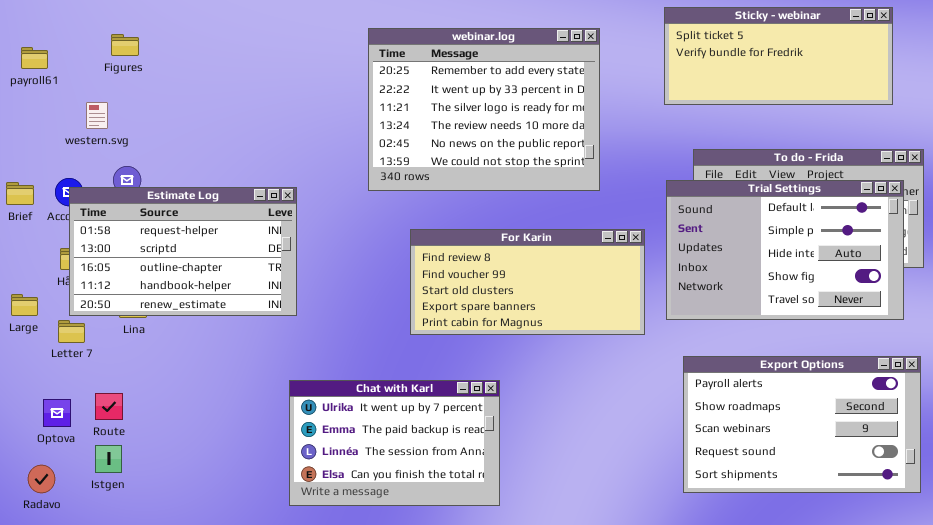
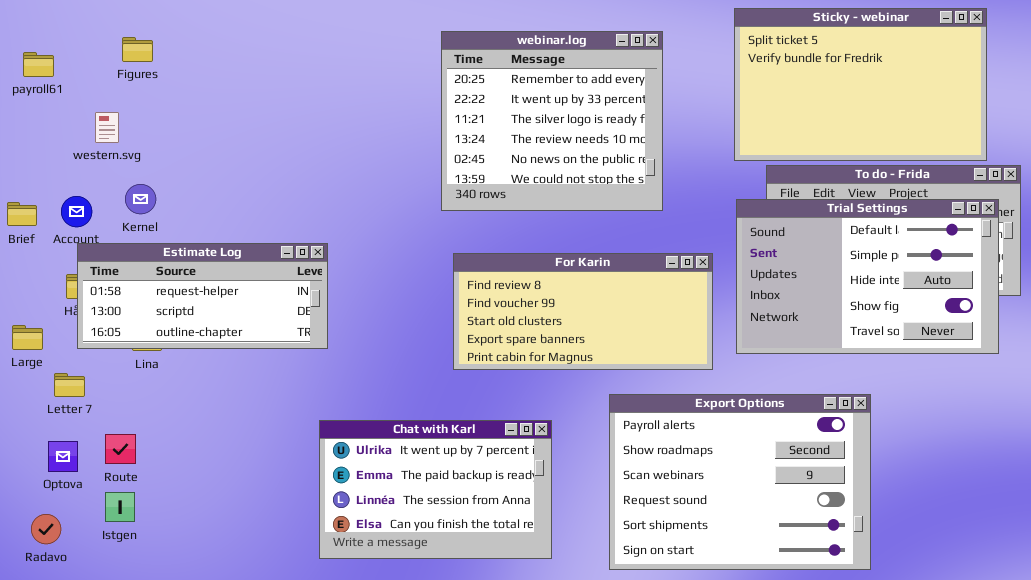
Sticky - webinar: [664,7,893,105] -> [734,8,987,161], resized
webinar.log: [368,28,600,191] -> [441,31,663,211], resized
Estimate Log: [69,187,297,316] -> [77,243,328,349], resized
Letter 7: [58,320,85,343] -> [54,373,85,397], moved
Export Options: [683,356,921,493] -> [609,394,871,570], moved, resized

